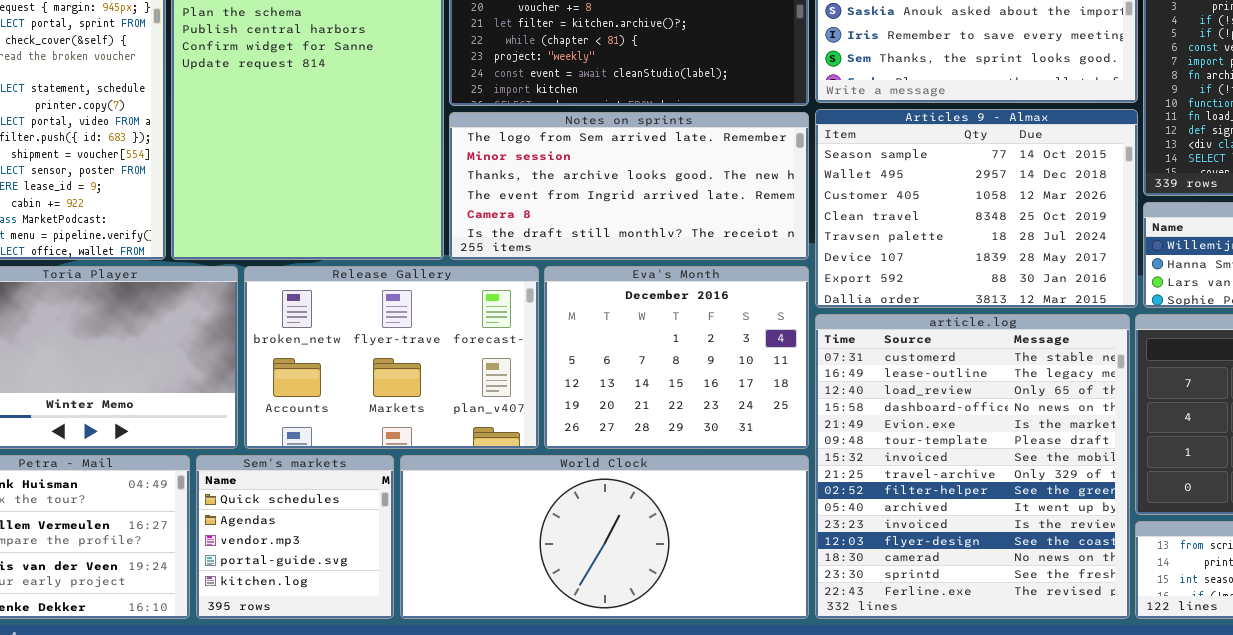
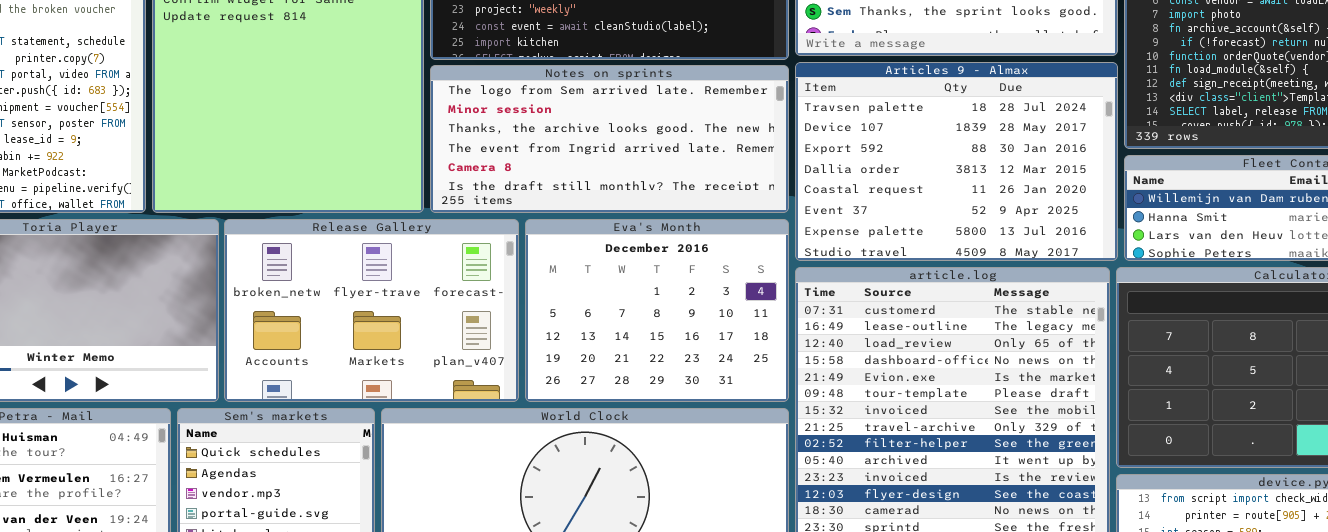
Articles 9 - Almax: [815,109,1138,308] -> [795,62,1118,261], scrolled down 4 rows

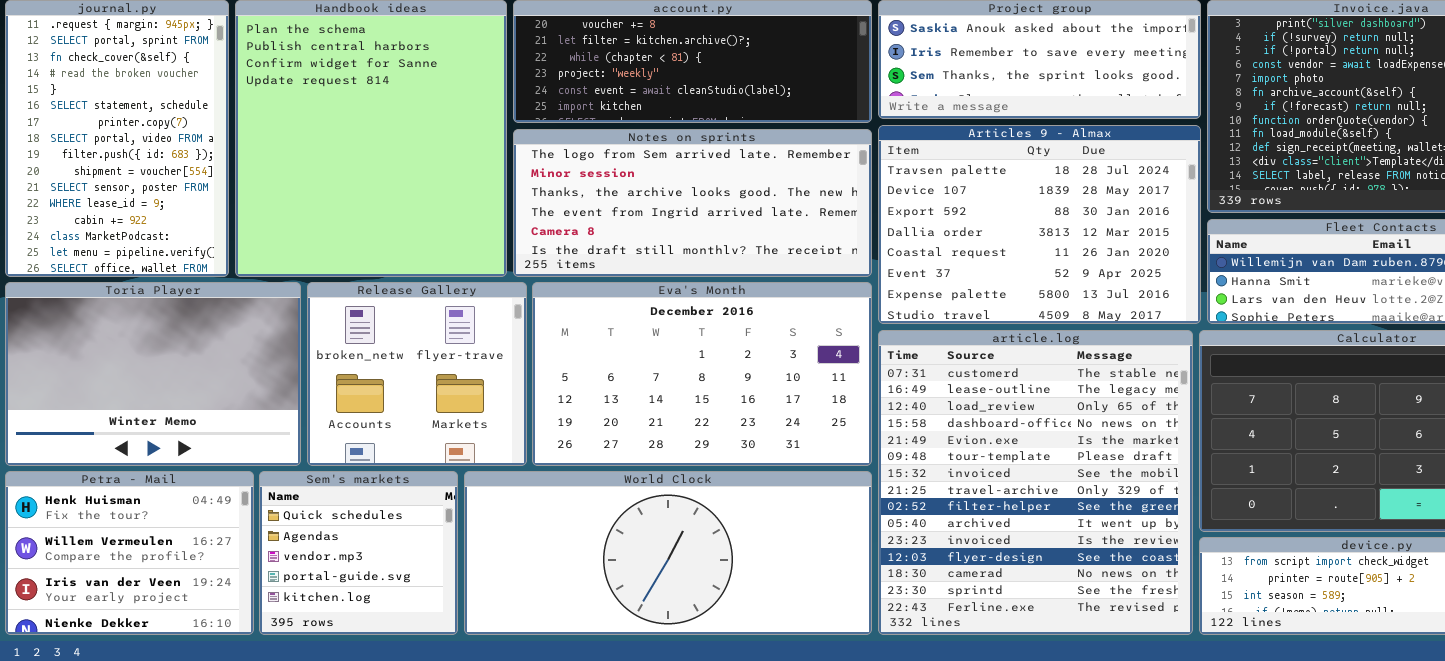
Release Gallery: [224,219,519,402] -> [307,282,527,466], resized
Eva's Month: [525,219,789,402] -> [532,282,872,466], resized

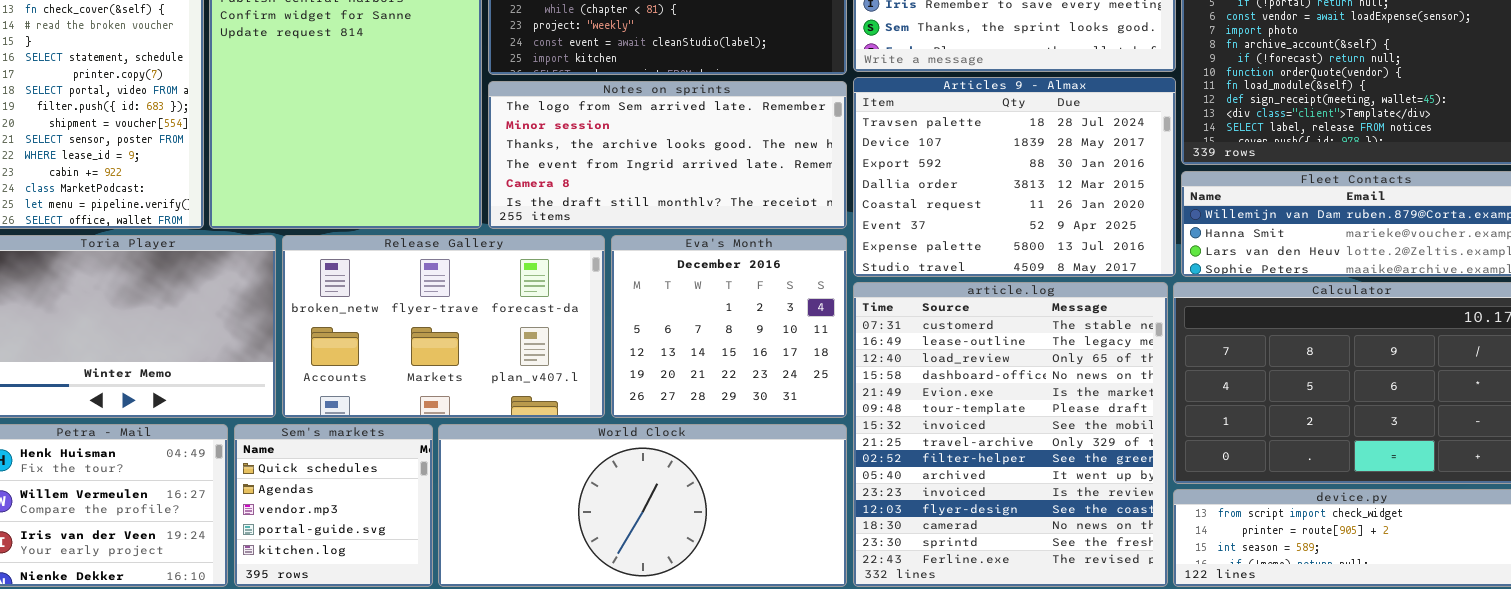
Release Gallery: [307,282,527,466] -> [282,235,605,418], resized
Eva's Month: [532,282,872,466] -> [611,235,847,418], resized

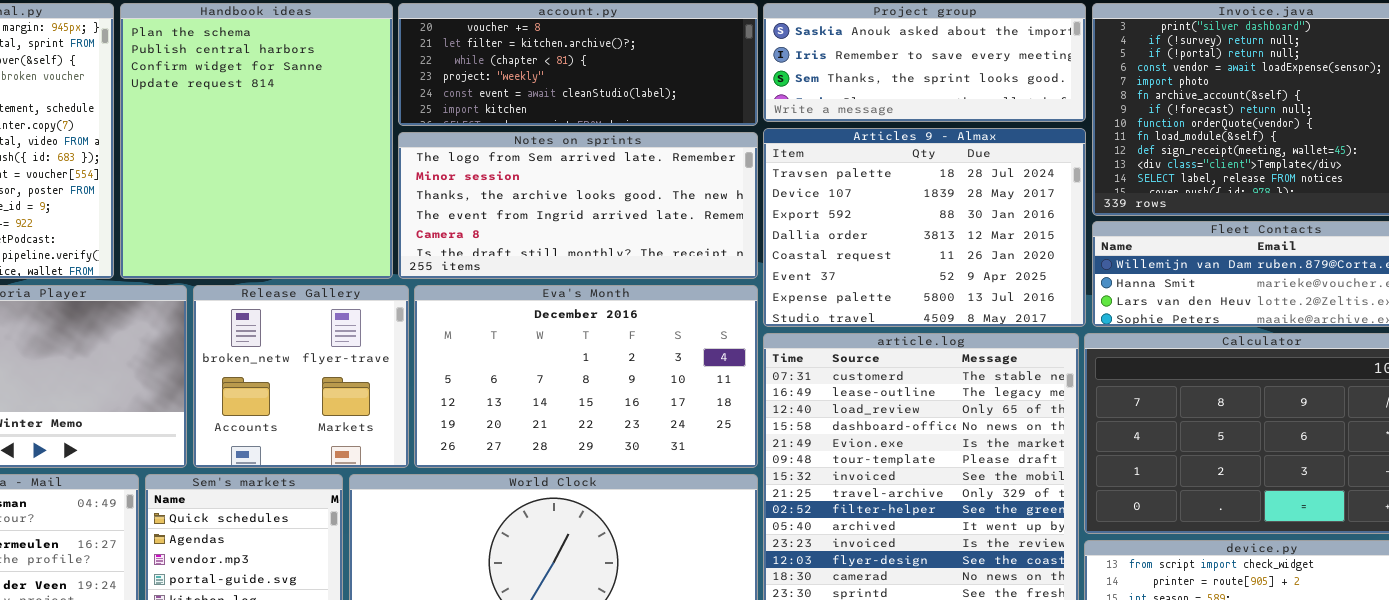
Release Gallery: [282,235,605,418] -> [193,285,409,468], resized
Eva's Month: [611,235,847,418] -> [414,285,758,468], resized

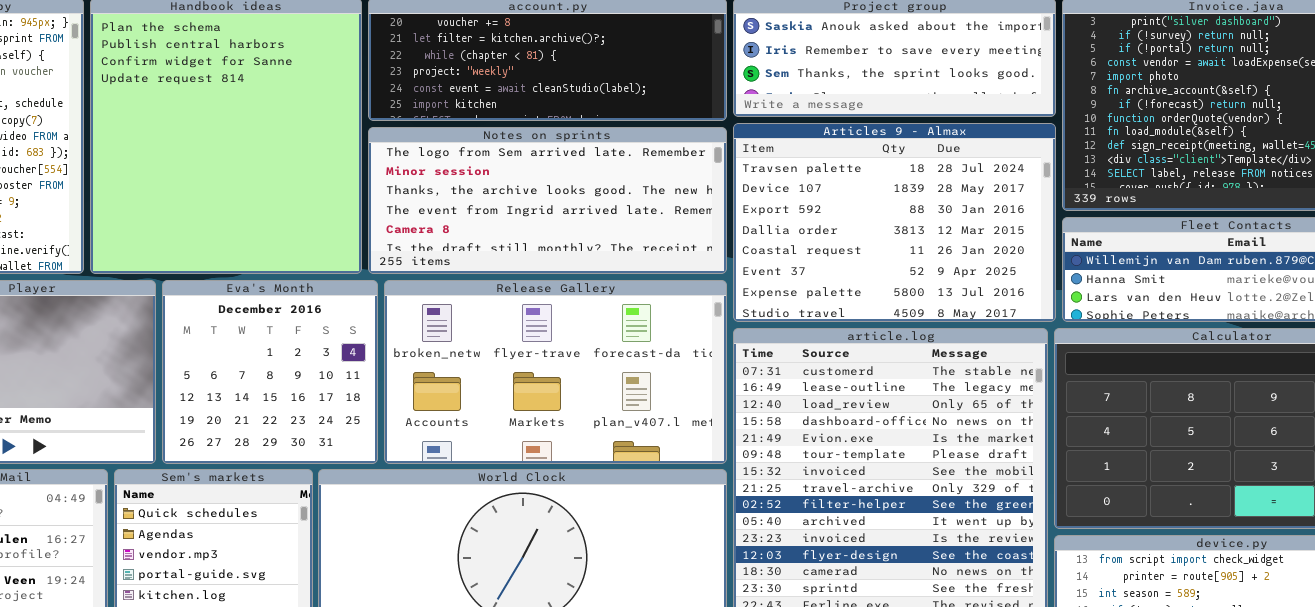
Release Gallery: [193,285,409,468] -> [384,280,727,464], moved, resized
Eva's Month: [414,285,758,468] -> [162,280,378,464], moved, resized

